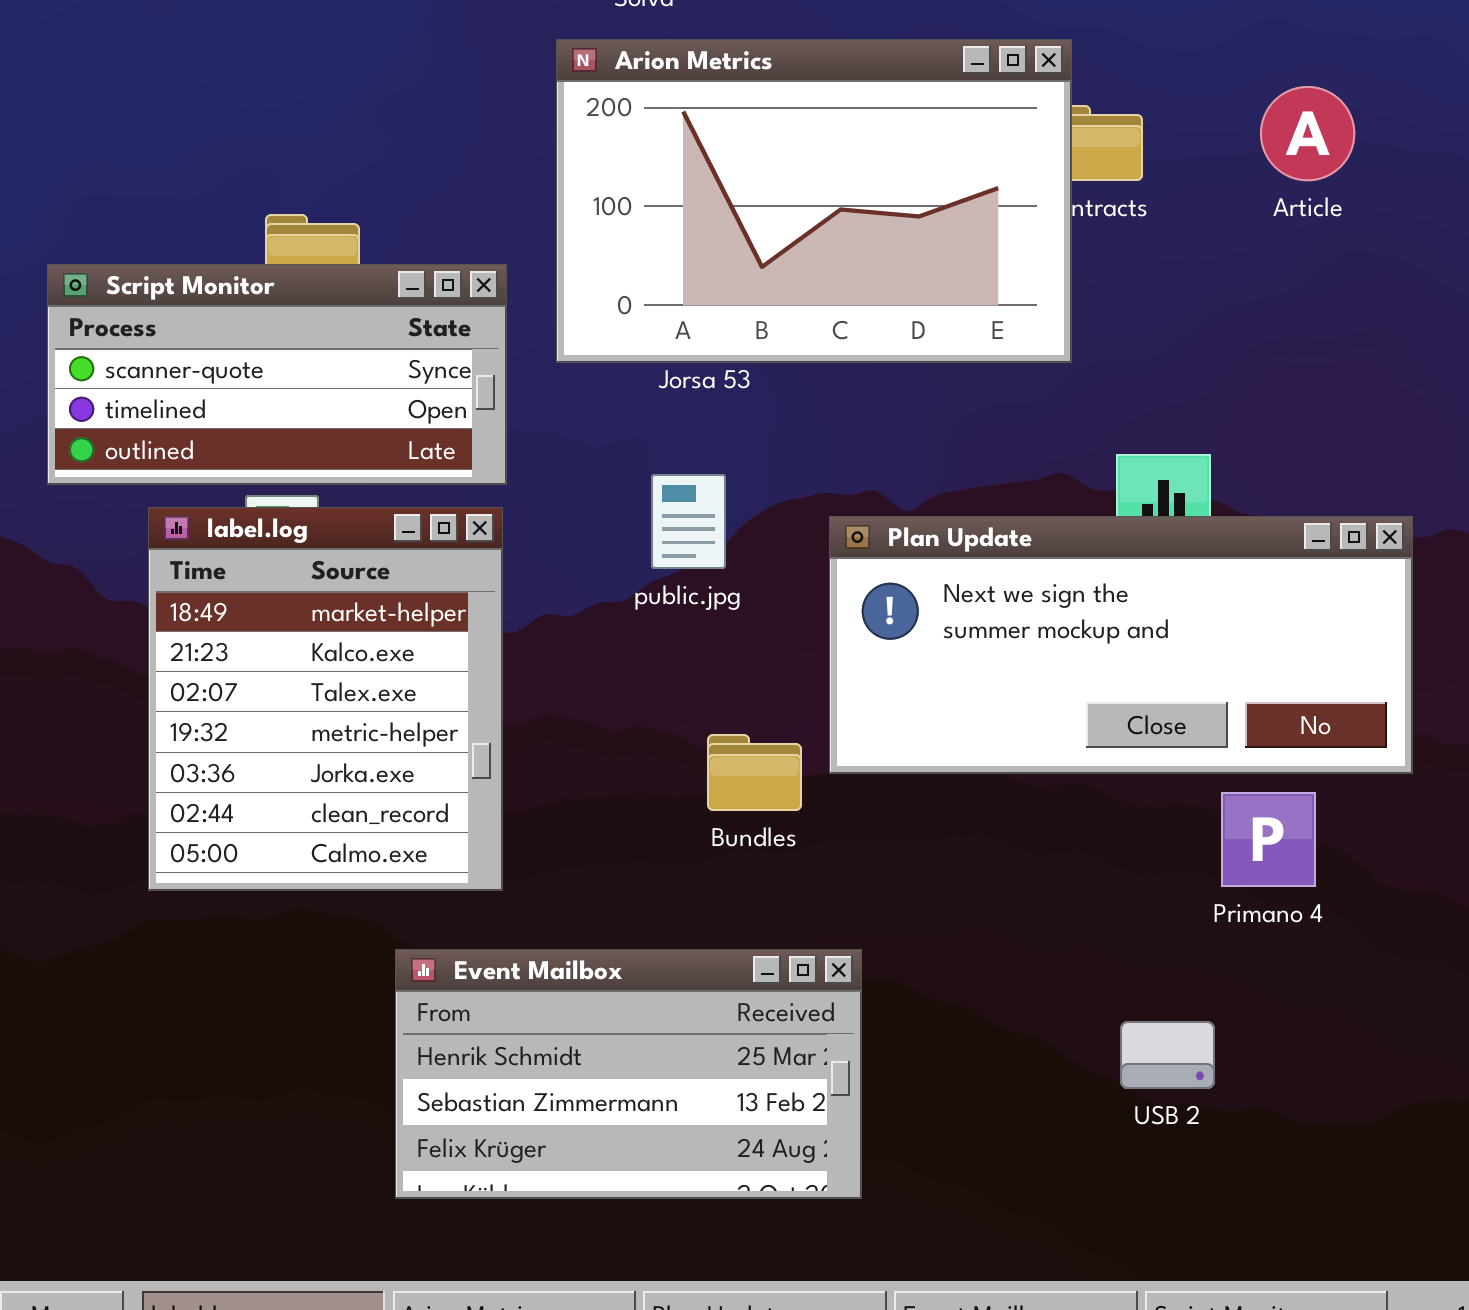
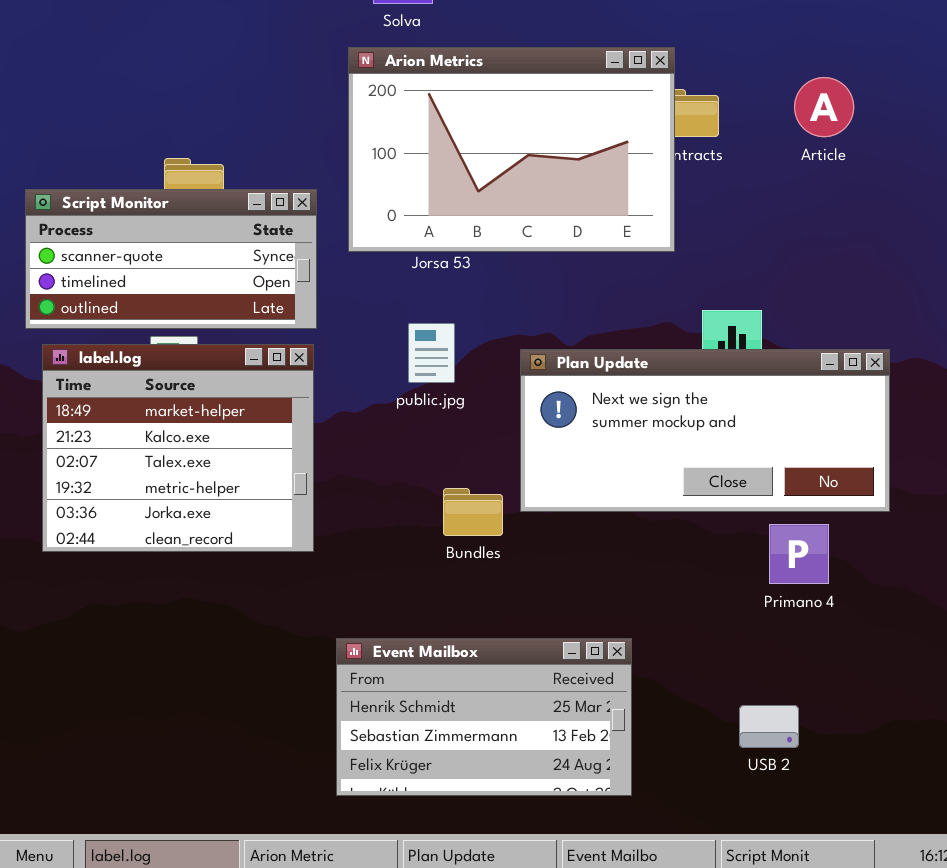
label.log: [148,507,503,891] -> [42,344,314,552], resized
Event Mailbox: [395,949,862,1199] -> [336,638,632,796], moved
USB 2: [1120,1021,1215,1089] -> [739,705,799,748], moved

